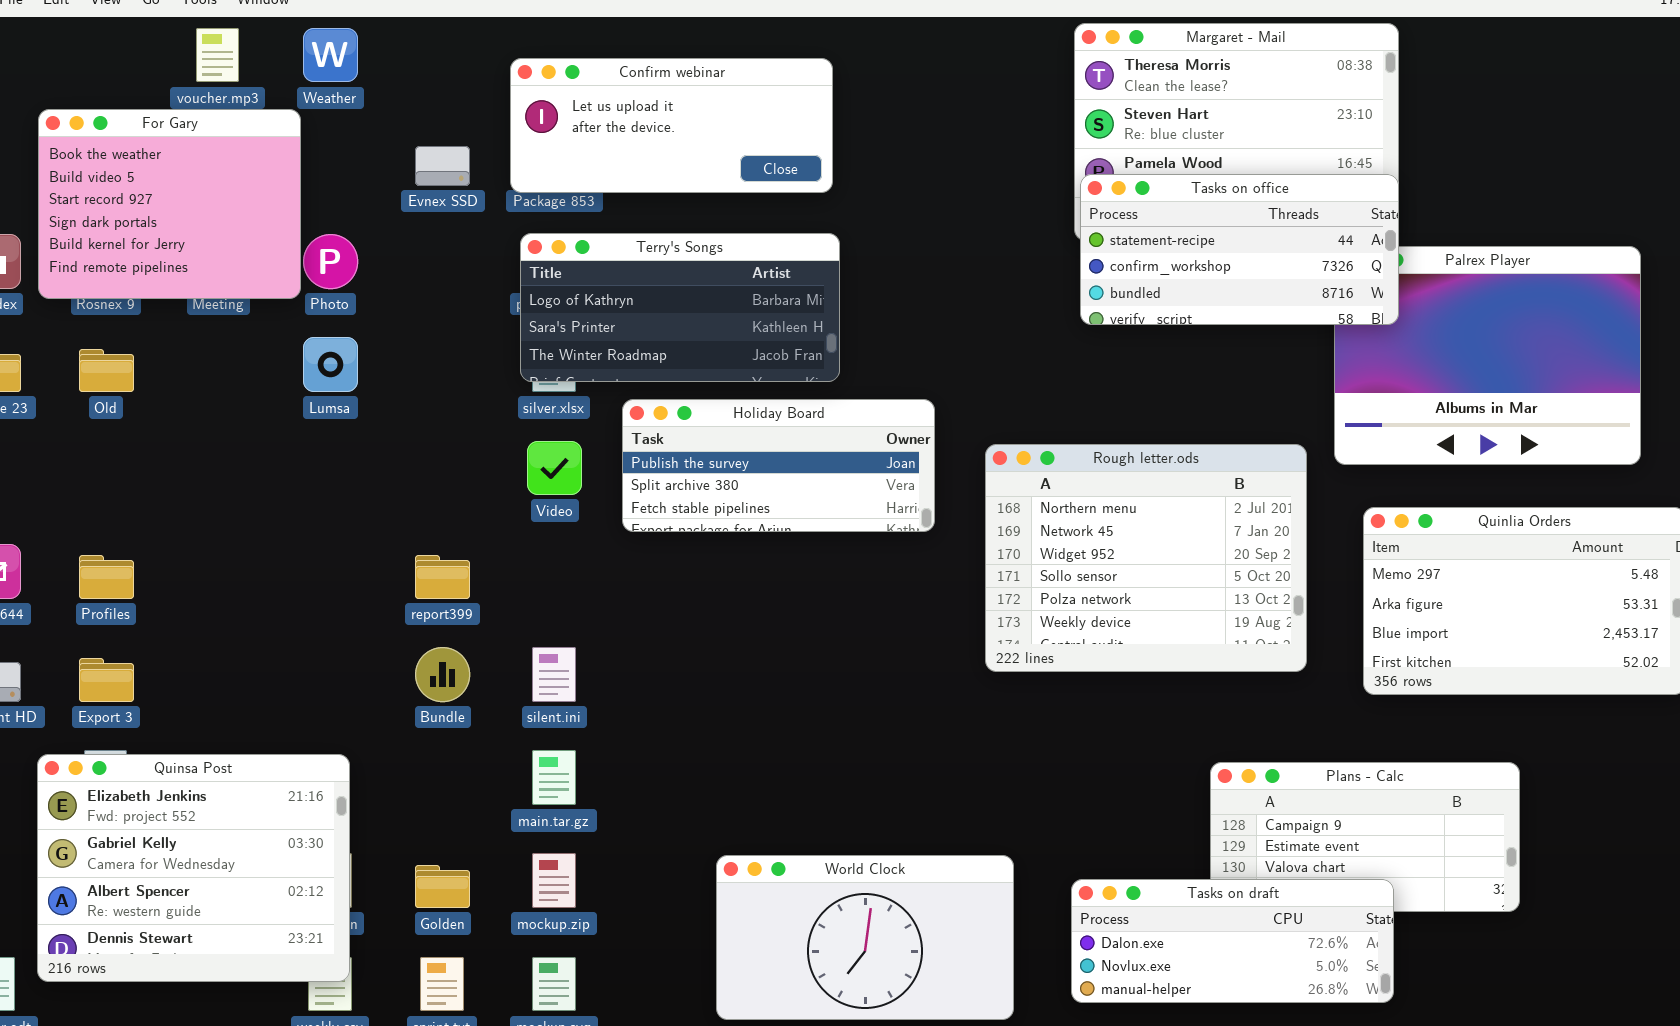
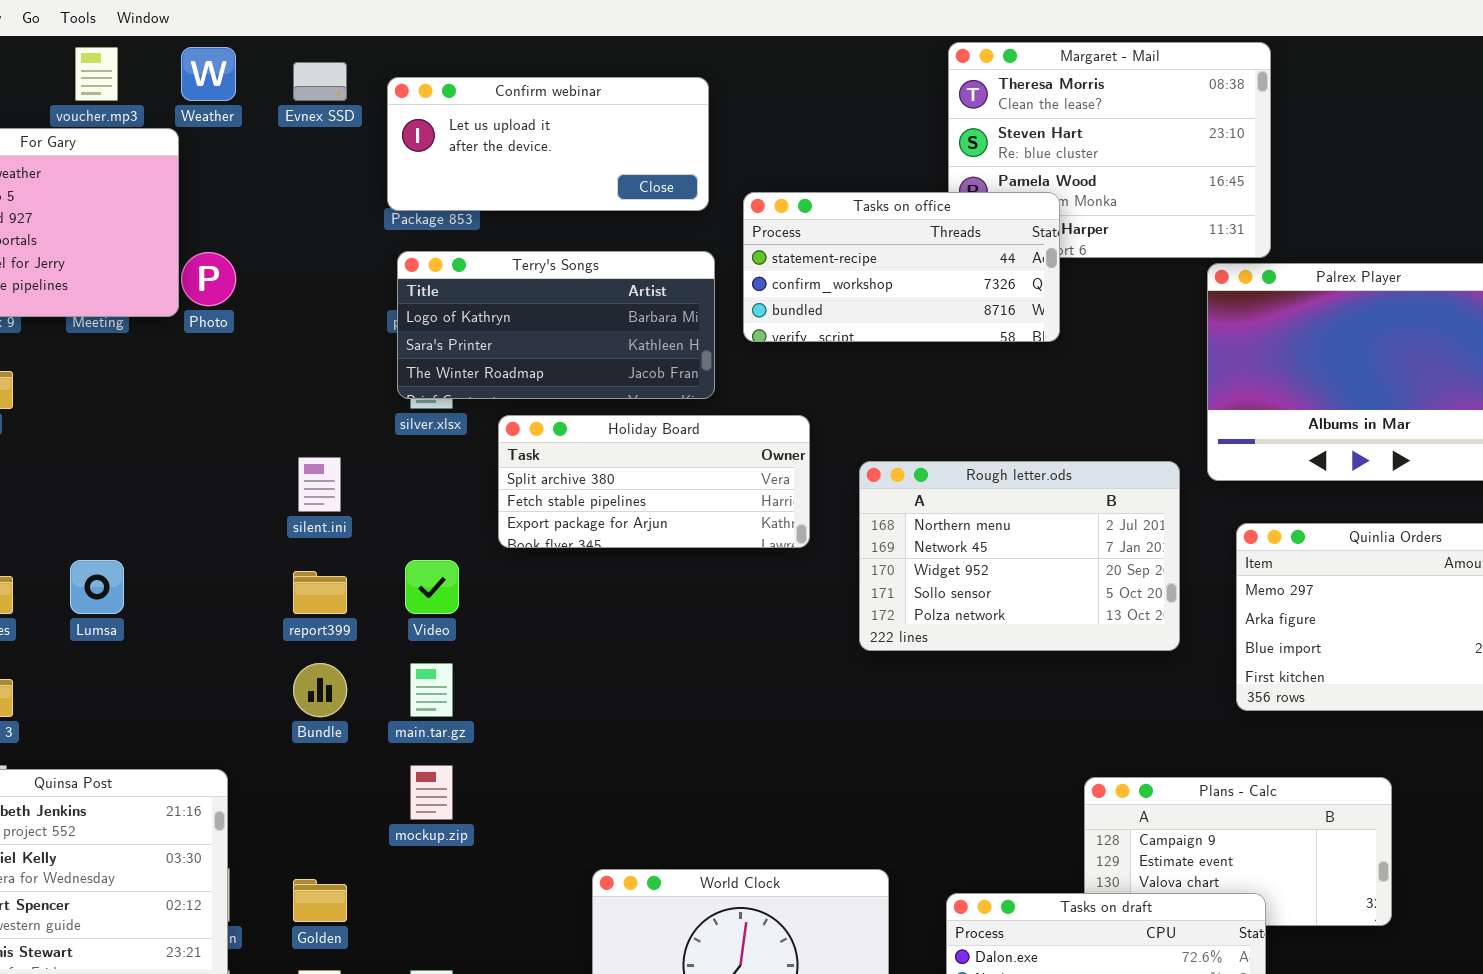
Evnex SSD: [415,146,470,186] -> [293,62,347,101], moved
Tasks on office: [1080,174,1399,325] -> [743,192,1060,342], moved
Lumsa: [303,337,358,392] -> [70,560,124,614], moved
Holiday Board: [622,399,935,532] -> [498,415,810,548], scrolled down 1 row
Video: [527,441,582,495] -> [405,560,459,614], moved
Rough letter.ods: [985,444,1307,672] -> [859,461,1180,651], resized
silent.ini: [532,647,576,702] -> [298,457,341,512], moved
main.tar.gz: [532,750,576,805] -> [410,663,453,717], moved
mockup.zip: [532,853,576,908] -> [410,765,453,820], moved

